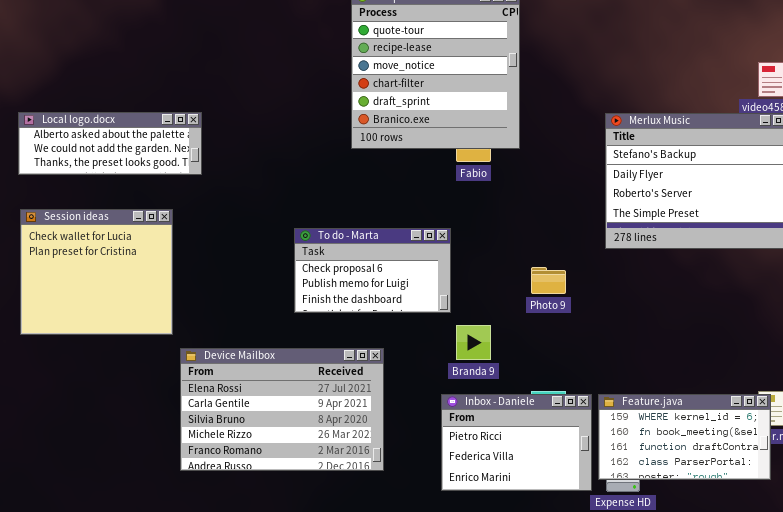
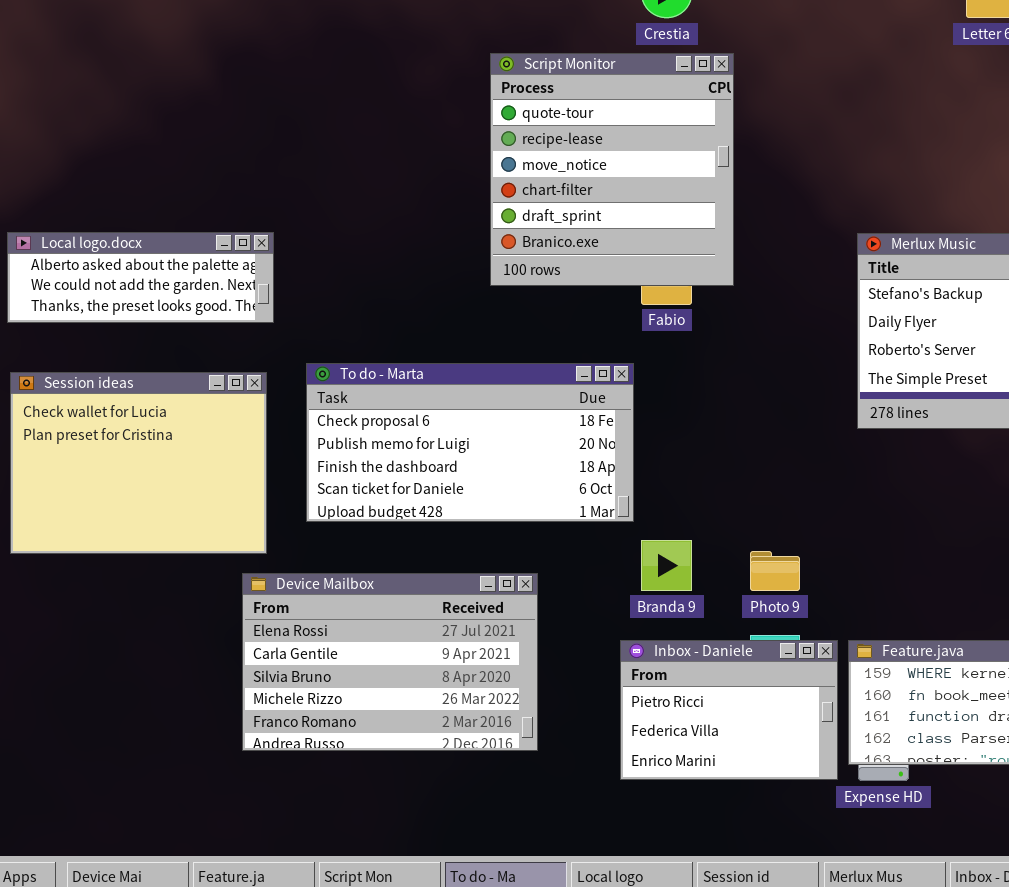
Session ideas: [20,209,173,335] -> [10,372,267,554], resized
To do - Marta: [294,228,451,313] -> [306,363,634,522], resized
Photo 9: [531,267,566,294] -> [750,551,800,591], moved

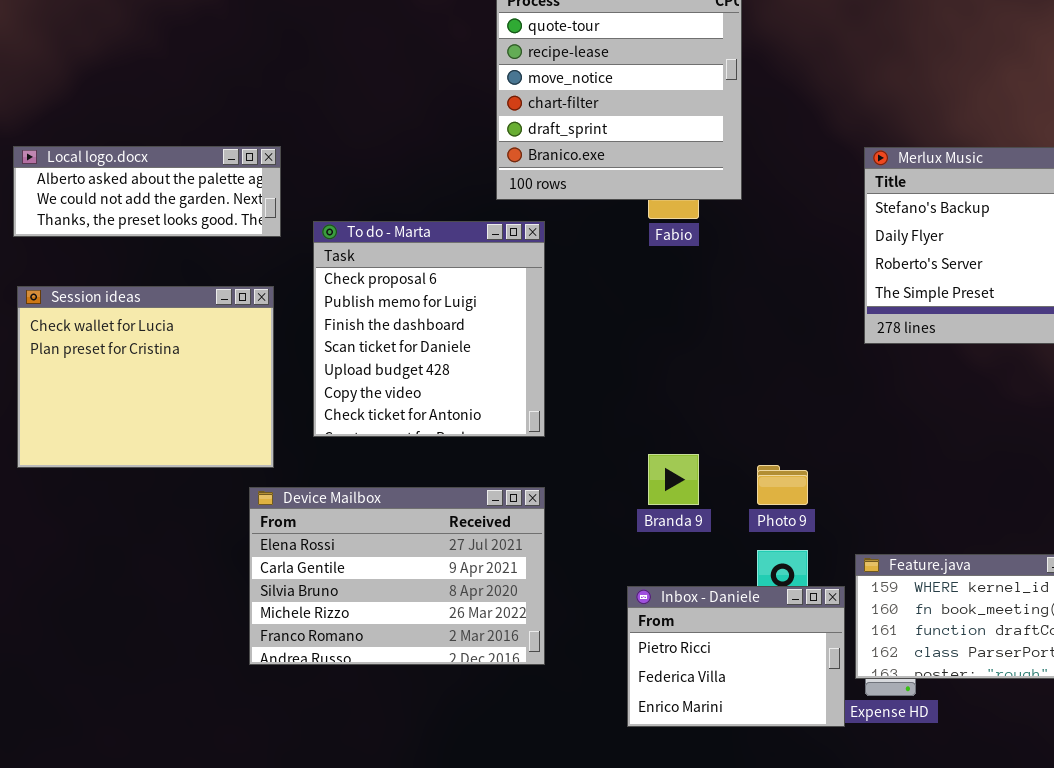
To do - Marta: [306,363,634,522] -> [313,221,545,437], resized
Inbox - Daniele: [620,640,838,780] -> [627,586,845,727], moved

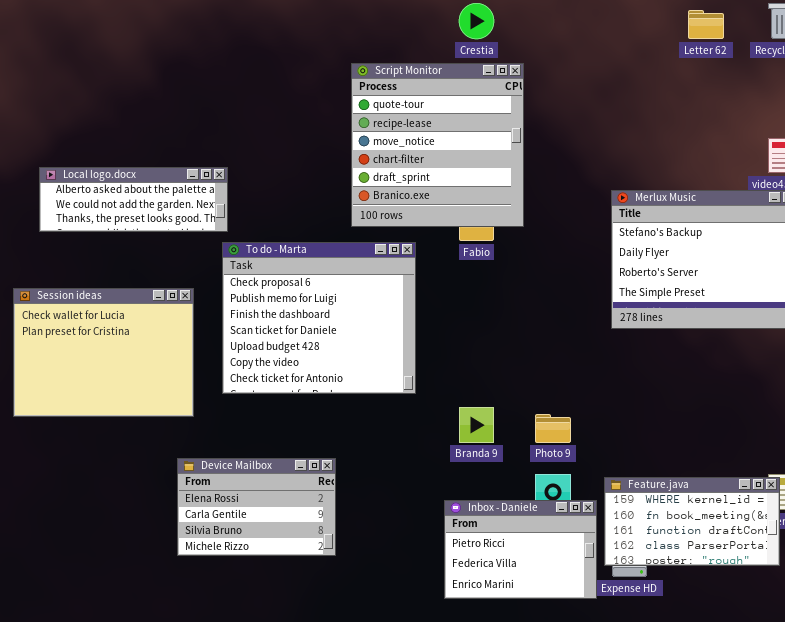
Local logo.docx: [13,146,281,237] -> [39,167,228,232], moved
To do - Marta: [313,221,545,437] -> [222,242,416,394], resized
Device Mailbox: [249,487,545,665] -> [177,458,336,556], resized

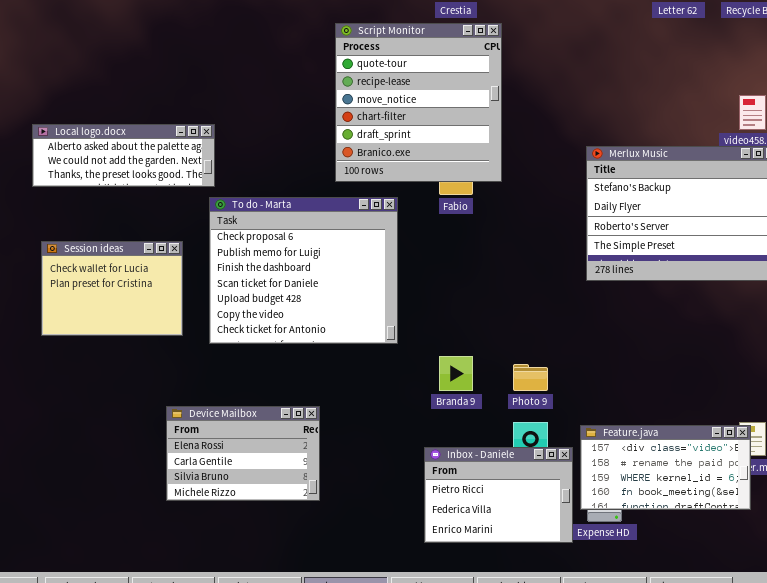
Session ideas: [13,288,194,417] -> [41,241,183,336], resized
Feature.java: [604,477,780,566] -> [580,425,751,510], scrolled up 2 rows

